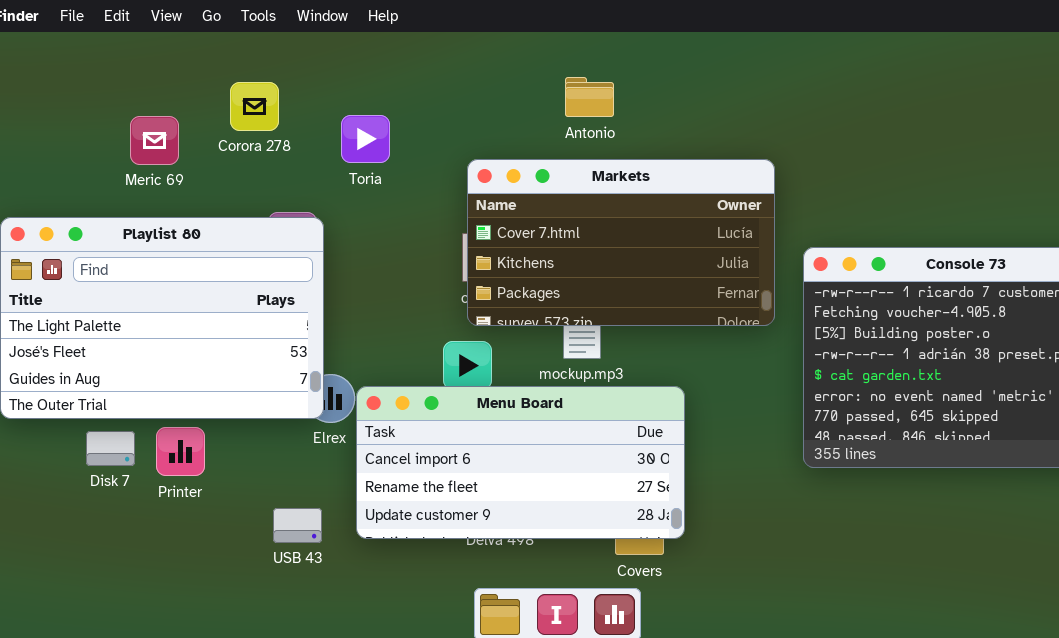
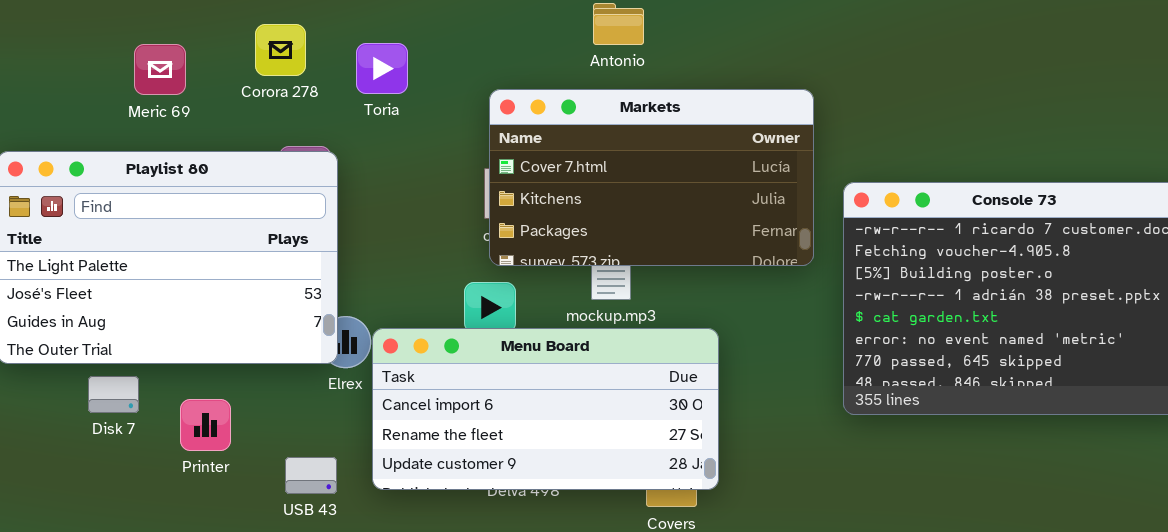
Corora 278: [230,82,279,131] -> [255,24,306,76], moved
Printer: [156,427,205,476] -> [180,399,231,451], moved

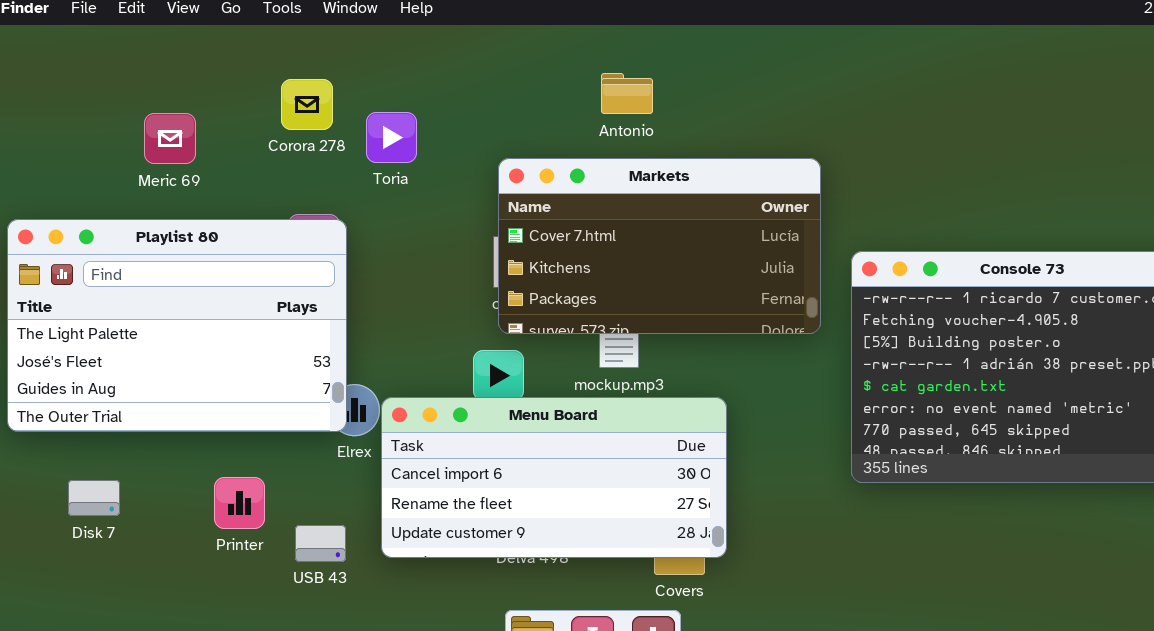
Corora 278: [255,24,306,76] -> [281,79,333,130], moved
Disk 7: [88,376,139,413] -> [68,480,120,516], moved
Printer: [180,399,231,451] -> [214,477,265,529], moved

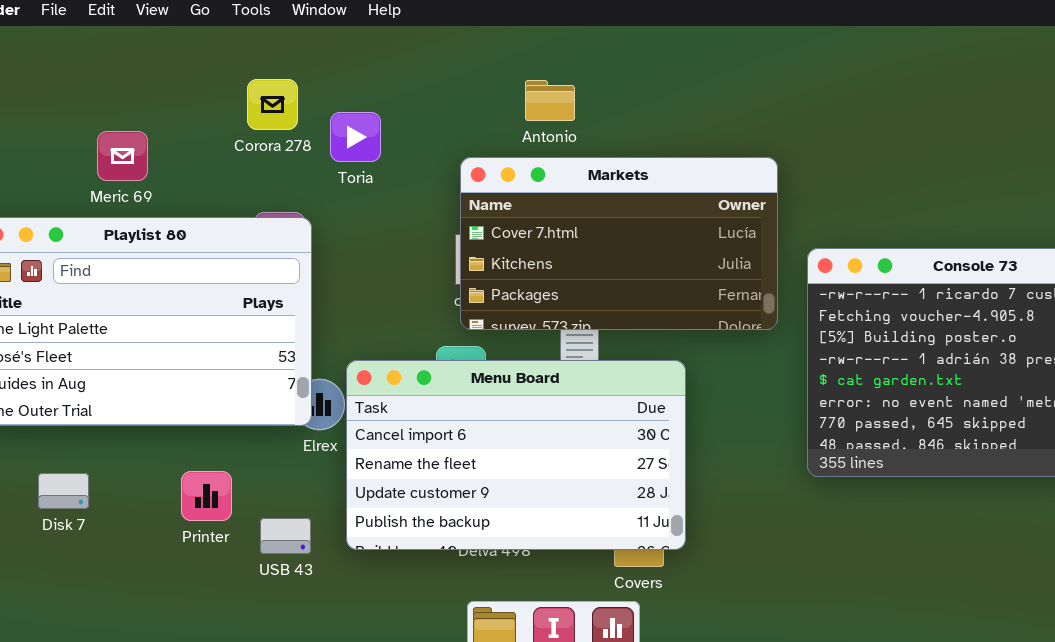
Antonio: [601,73,653,114] -> [525,80,575,121], moved
Meric 69: [144,113,196,164] -> [97,131,148,181], moved
Menu Board: [381,397,727,558] -> [346,360,686,550], resized

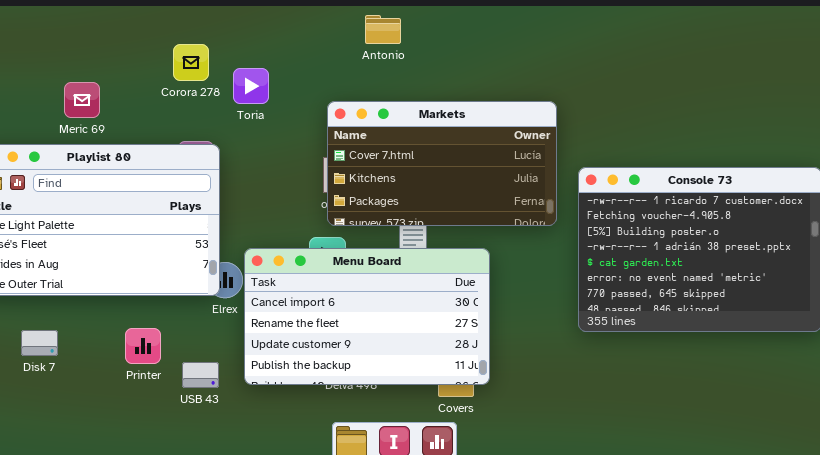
Antonio: [525,80,575,121] -> [365,15,401,44], moved

